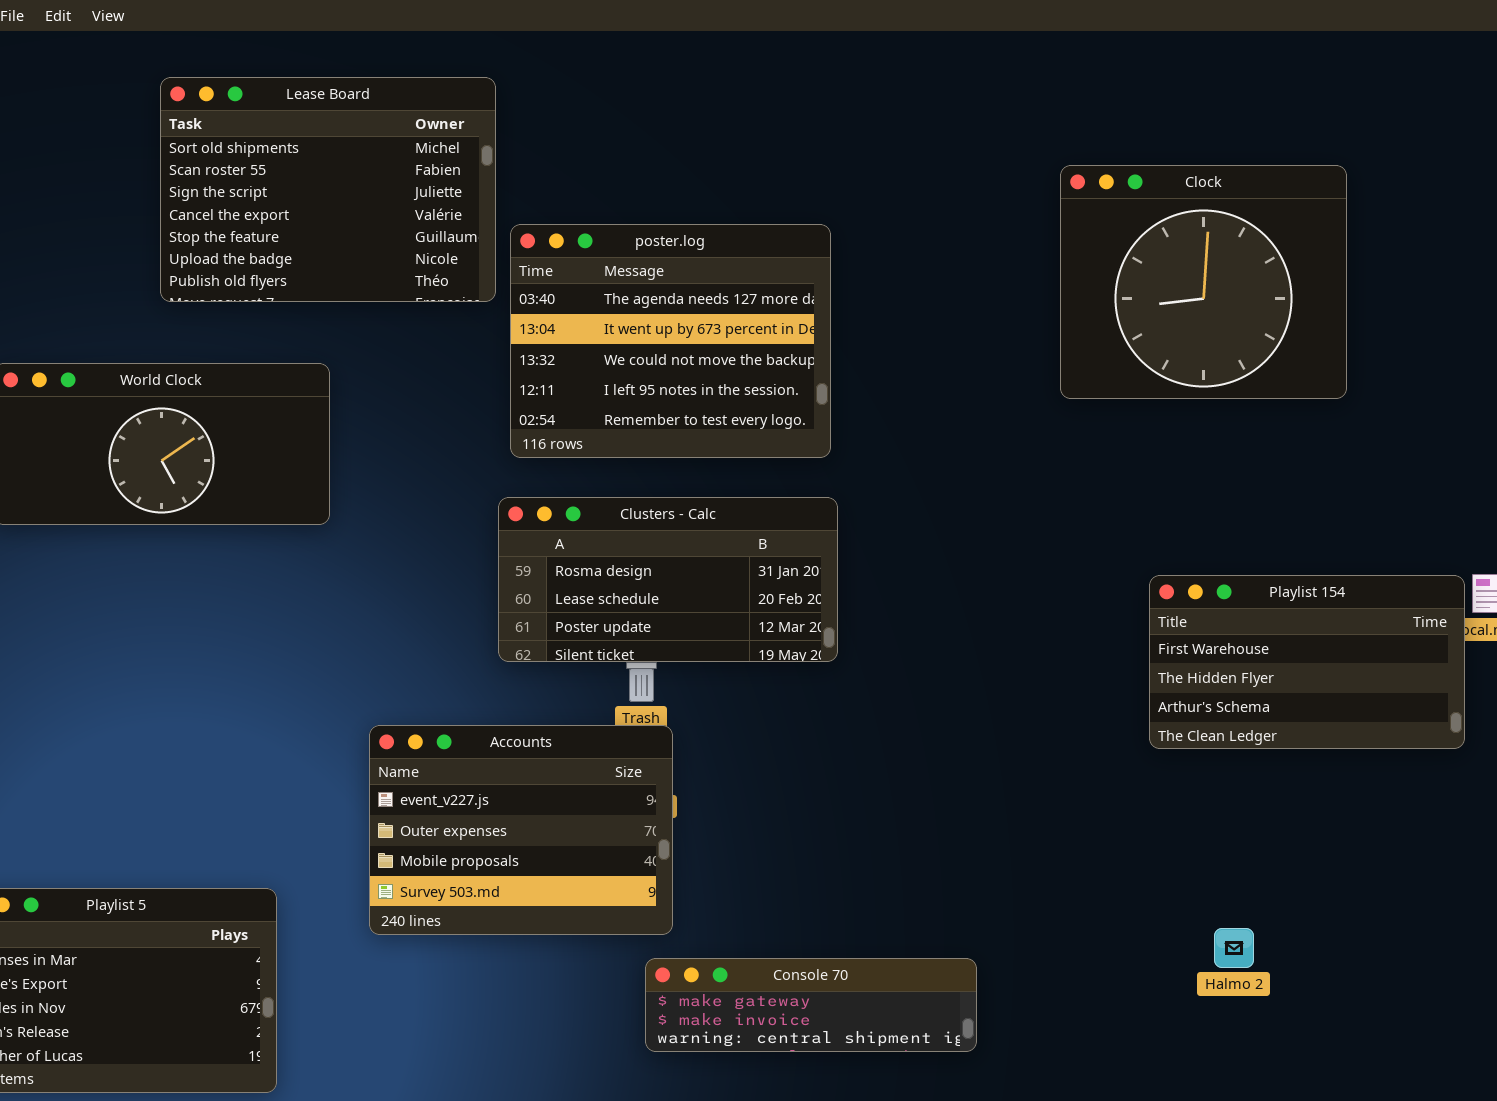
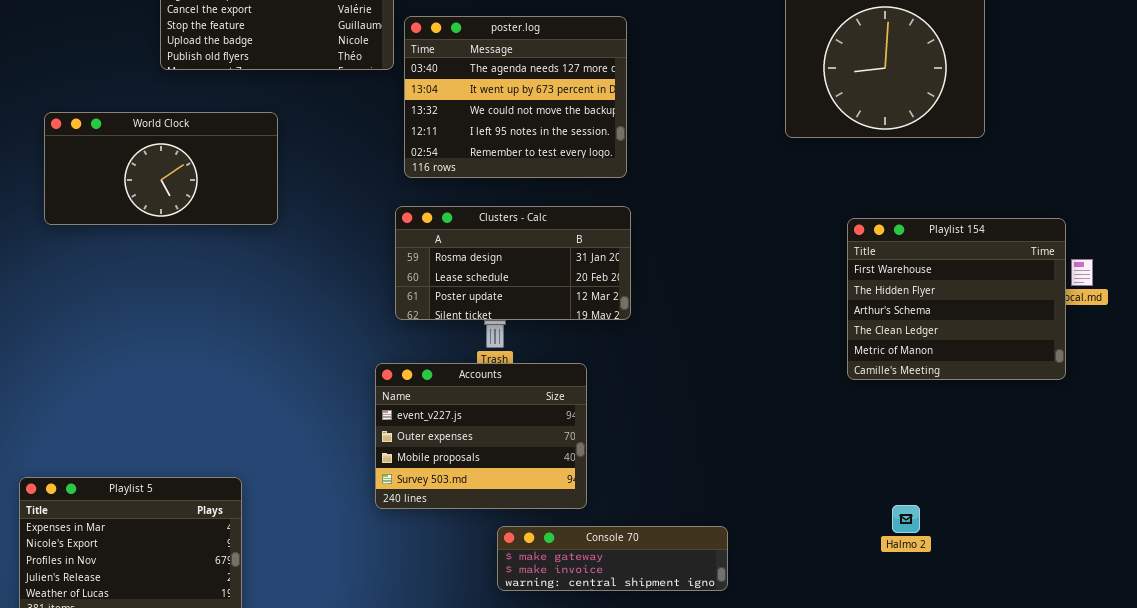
Playlist 154: [1149,575,1465,749] -> [847,218,1066,380], resized
Accounts: [369,725,673,935] -> [375,363,587,509], moved

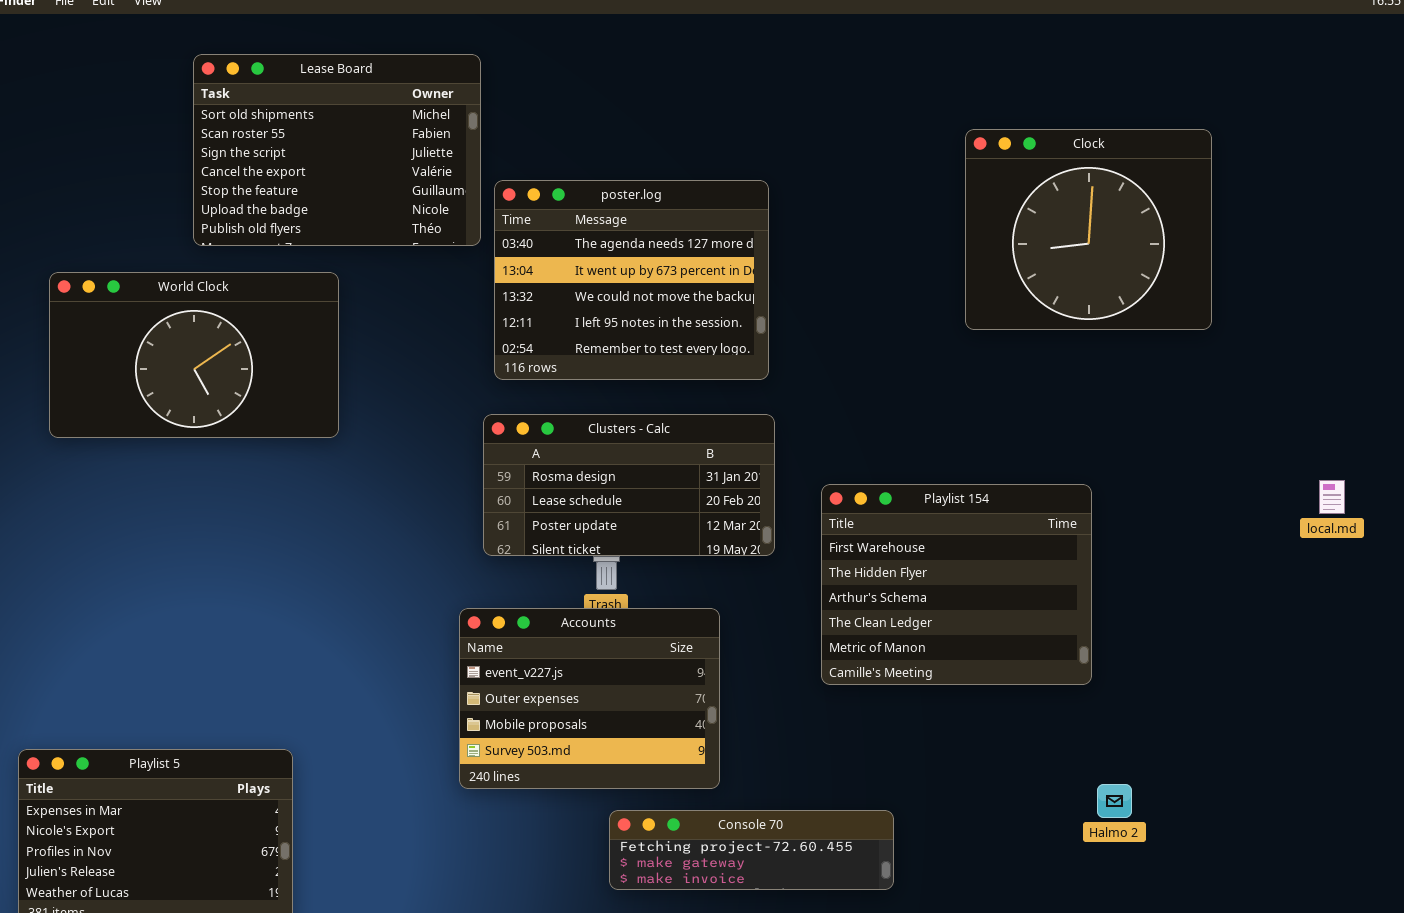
World Clock: [44,112,278,225] -> [49,272,339,438], resized
Playlist 154: [847,218,1066,380] -> [821,484,1092,685], moved
Console 70: [497,526,728,591] -> [609,810,894,890], scrolled up 1 row

